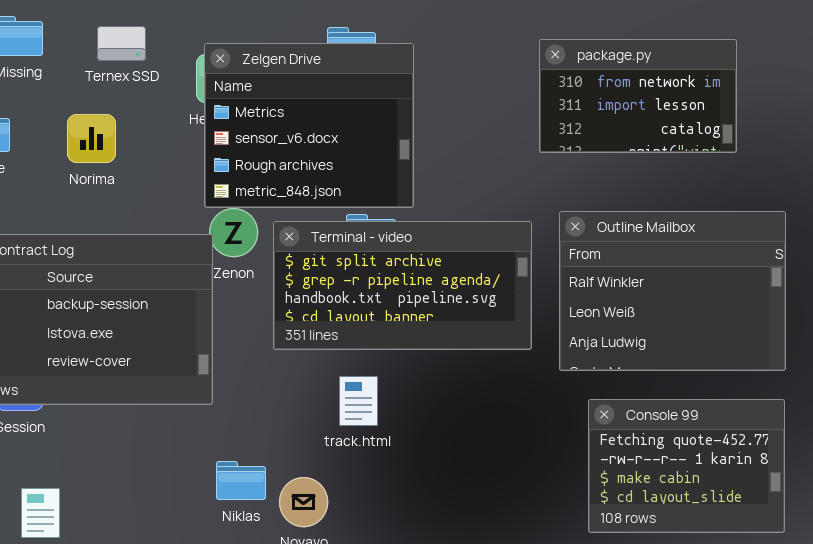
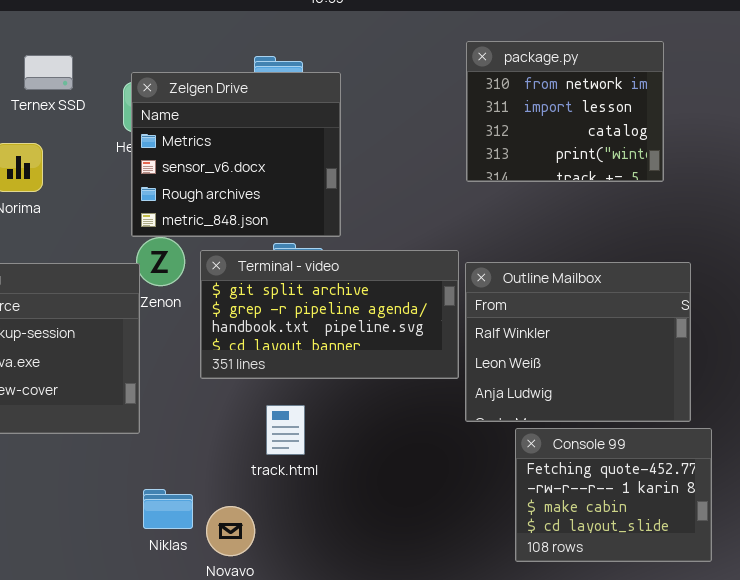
package.py: [539,39,737,153] -> [466,41,664,182], resized
Outline Mailbox: [559,211,786,371] -> [465,262,691,422], moved

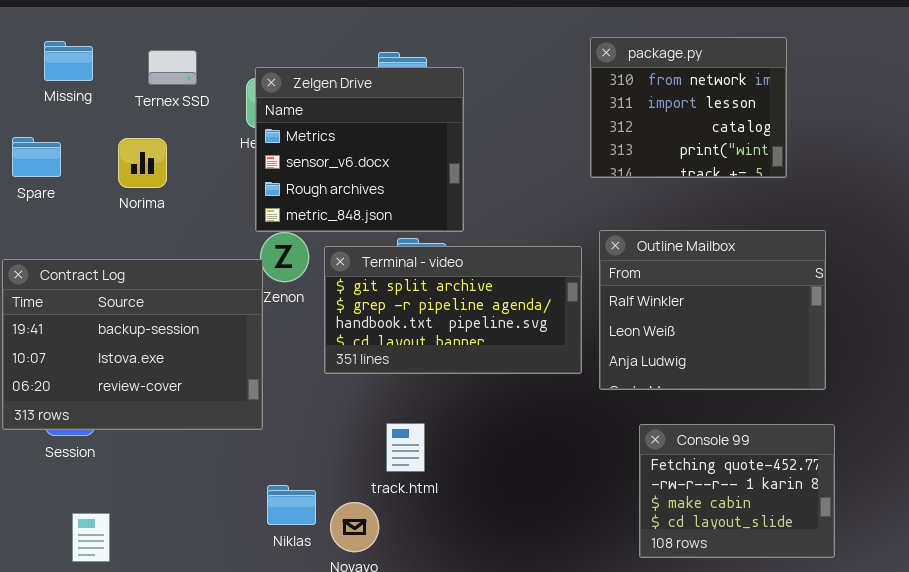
Outline Mailbox: [465,262,691,422] -> [599,230,826,390], moved
track.html: [266,405,305,455] -> [386,423,425,472], moved

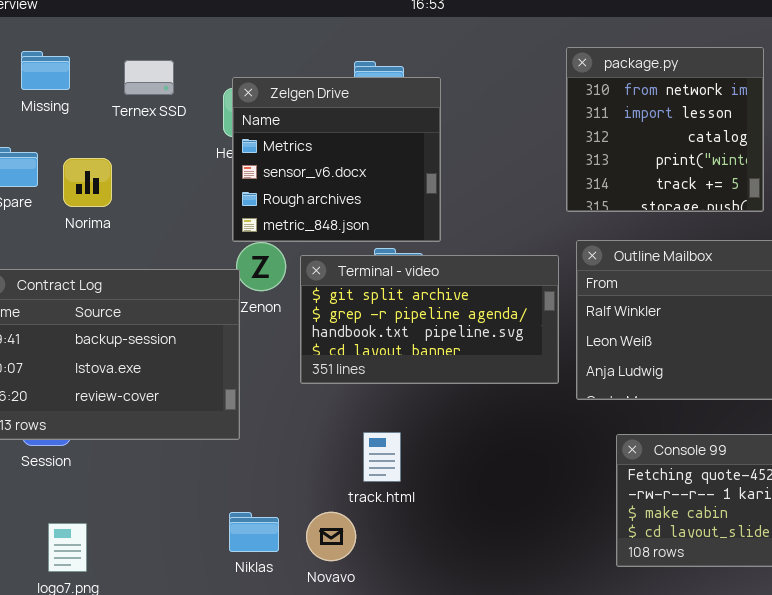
package.py: [590,37,787,178] -> [566,47,764,212], resized
Norima: [118,138,167,188] -> [63,158,112,207], moved
Niklas: [267,485,316,525] -> [229,512,279,552], moved

